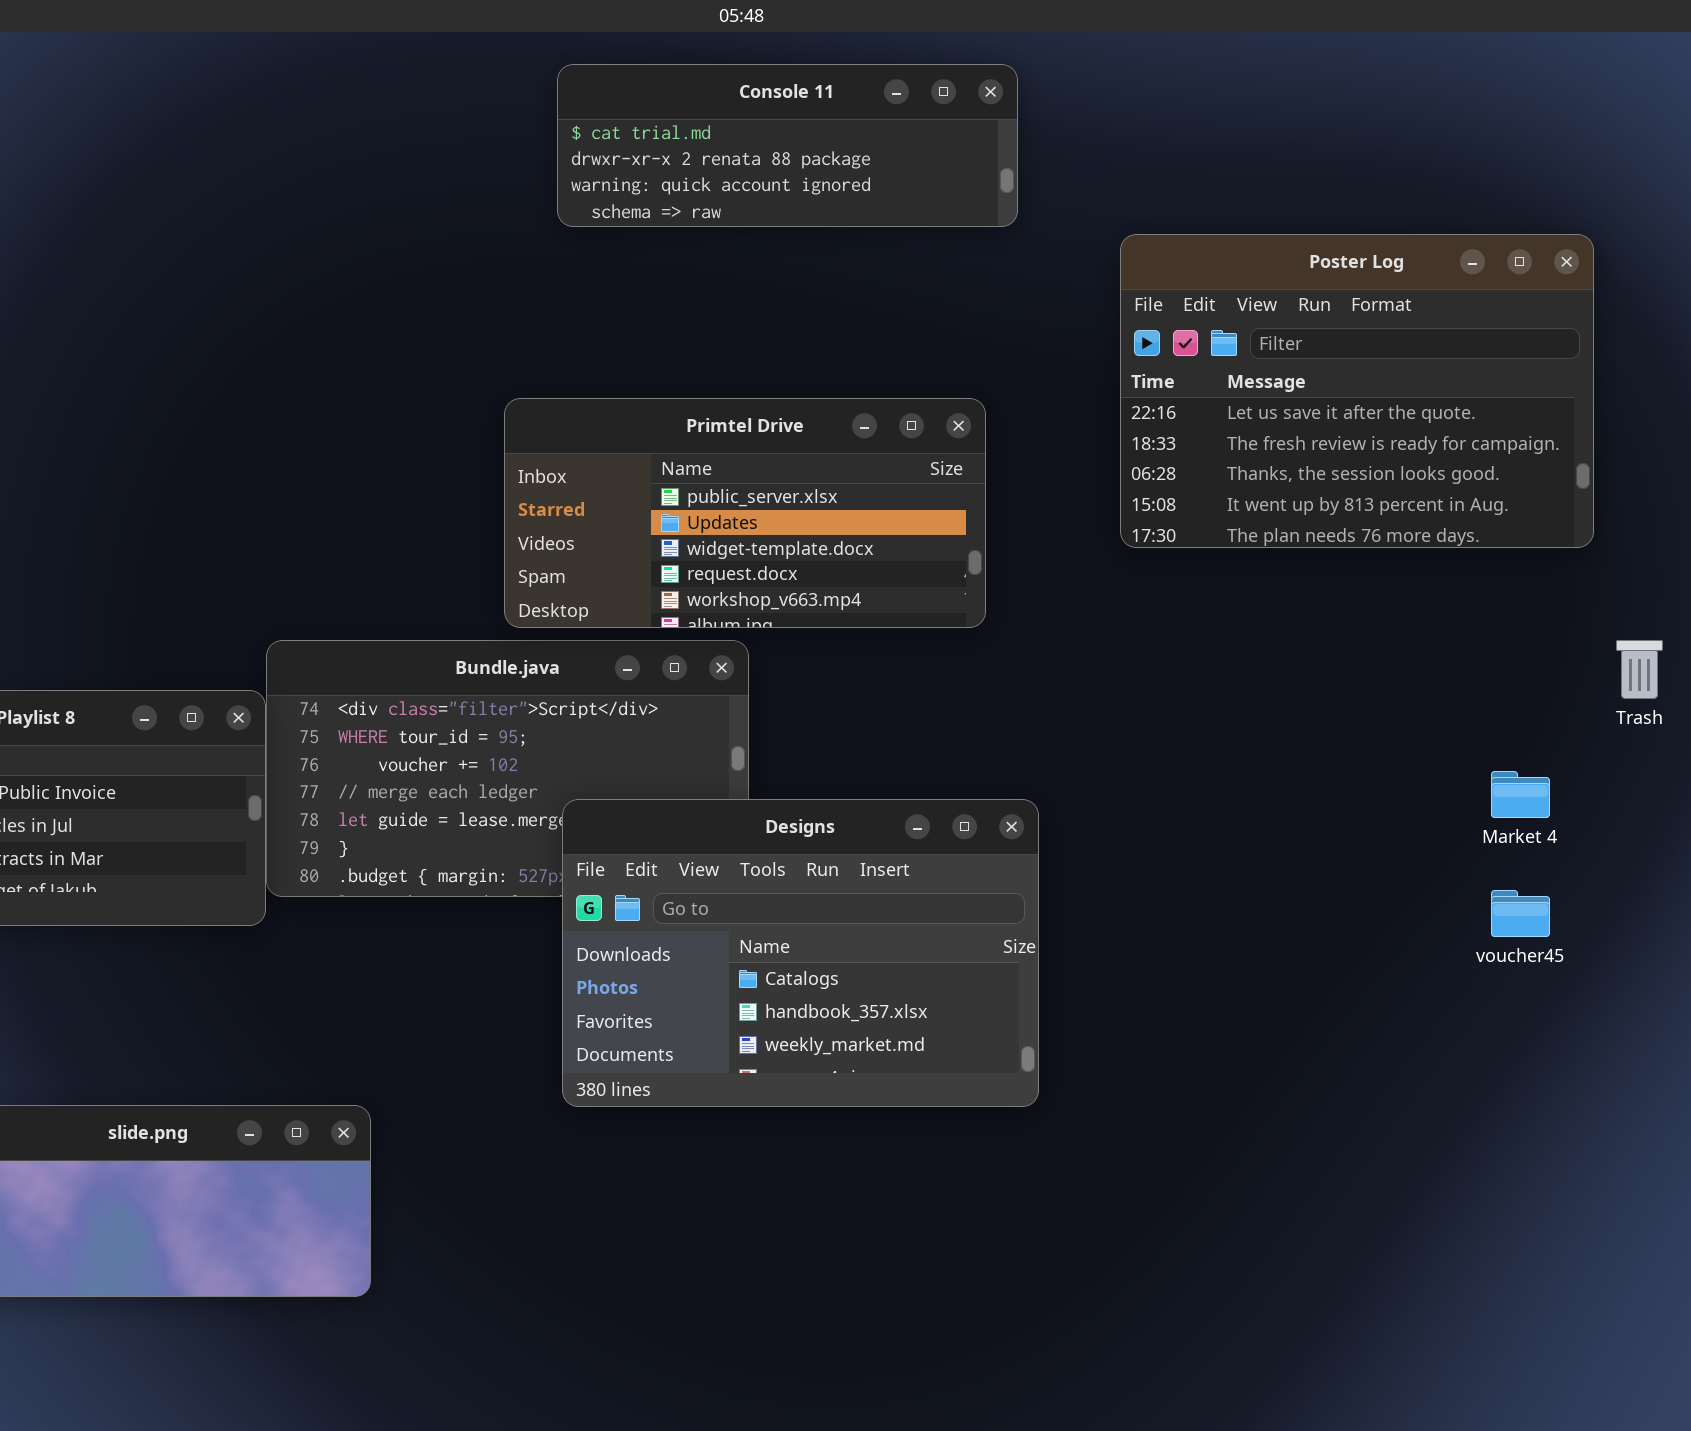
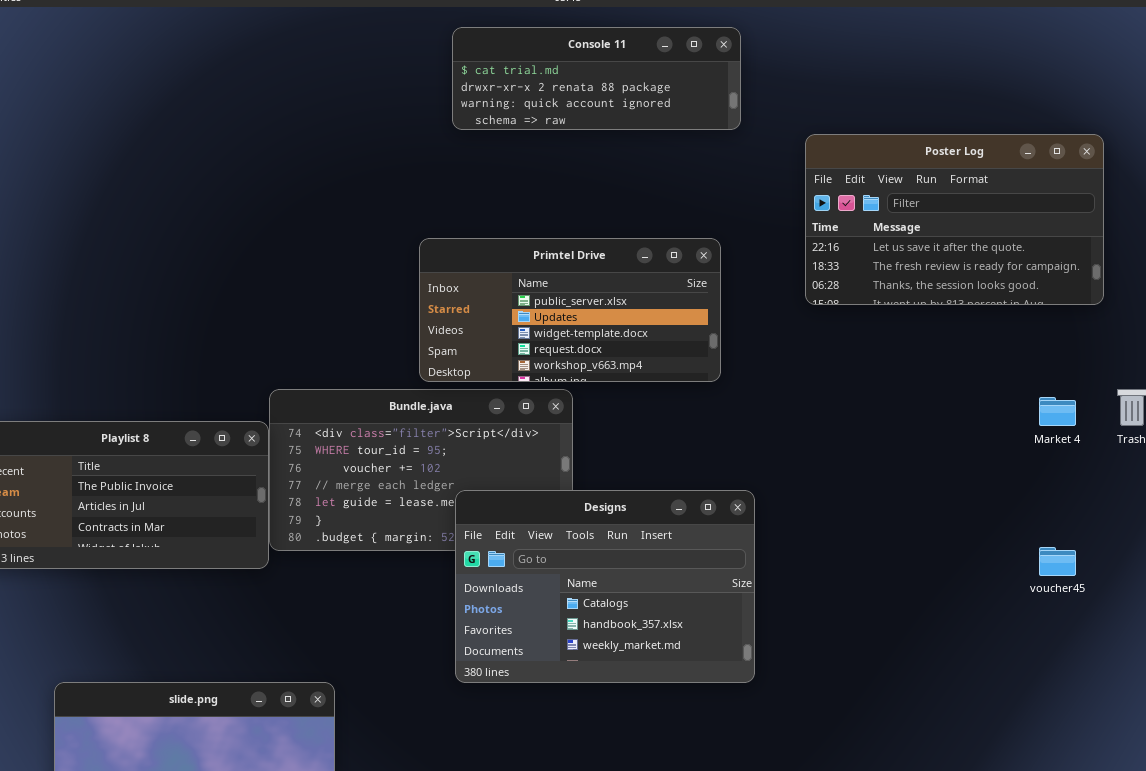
Poster Log: [1120,234,1594,548] -> [805,134,1104,305], resized
Market 4: [1491,771,1550,818] -> [1039,397,1076,426], moved

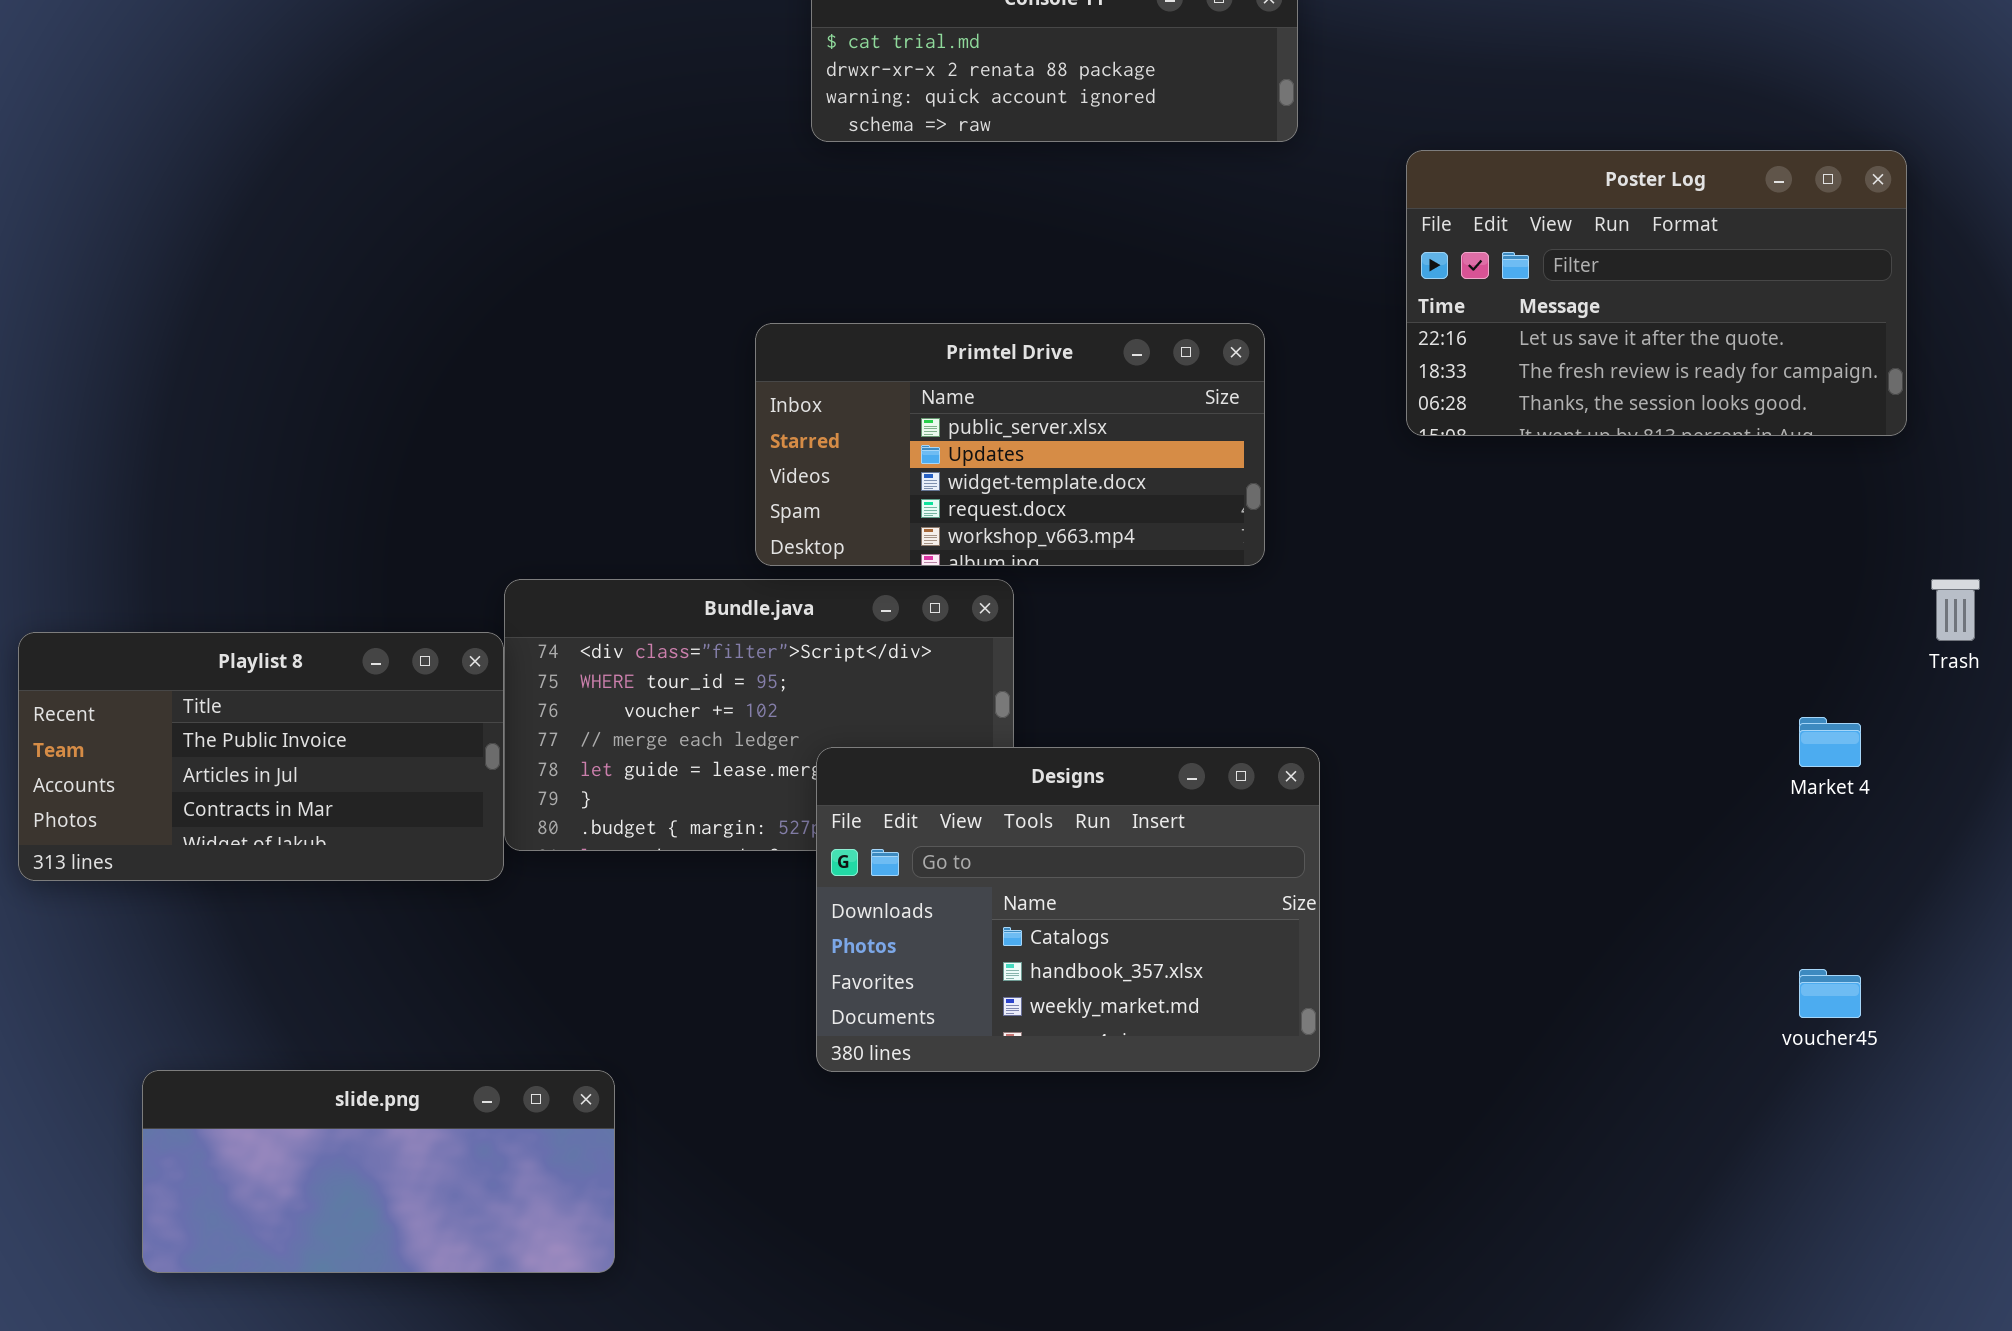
Market 4: [1039,397,1076,426] -> [1799,717,1861,767], moved
voucher45: [1039,547,1076,576] -> [1799,969,1861,1018], moved

